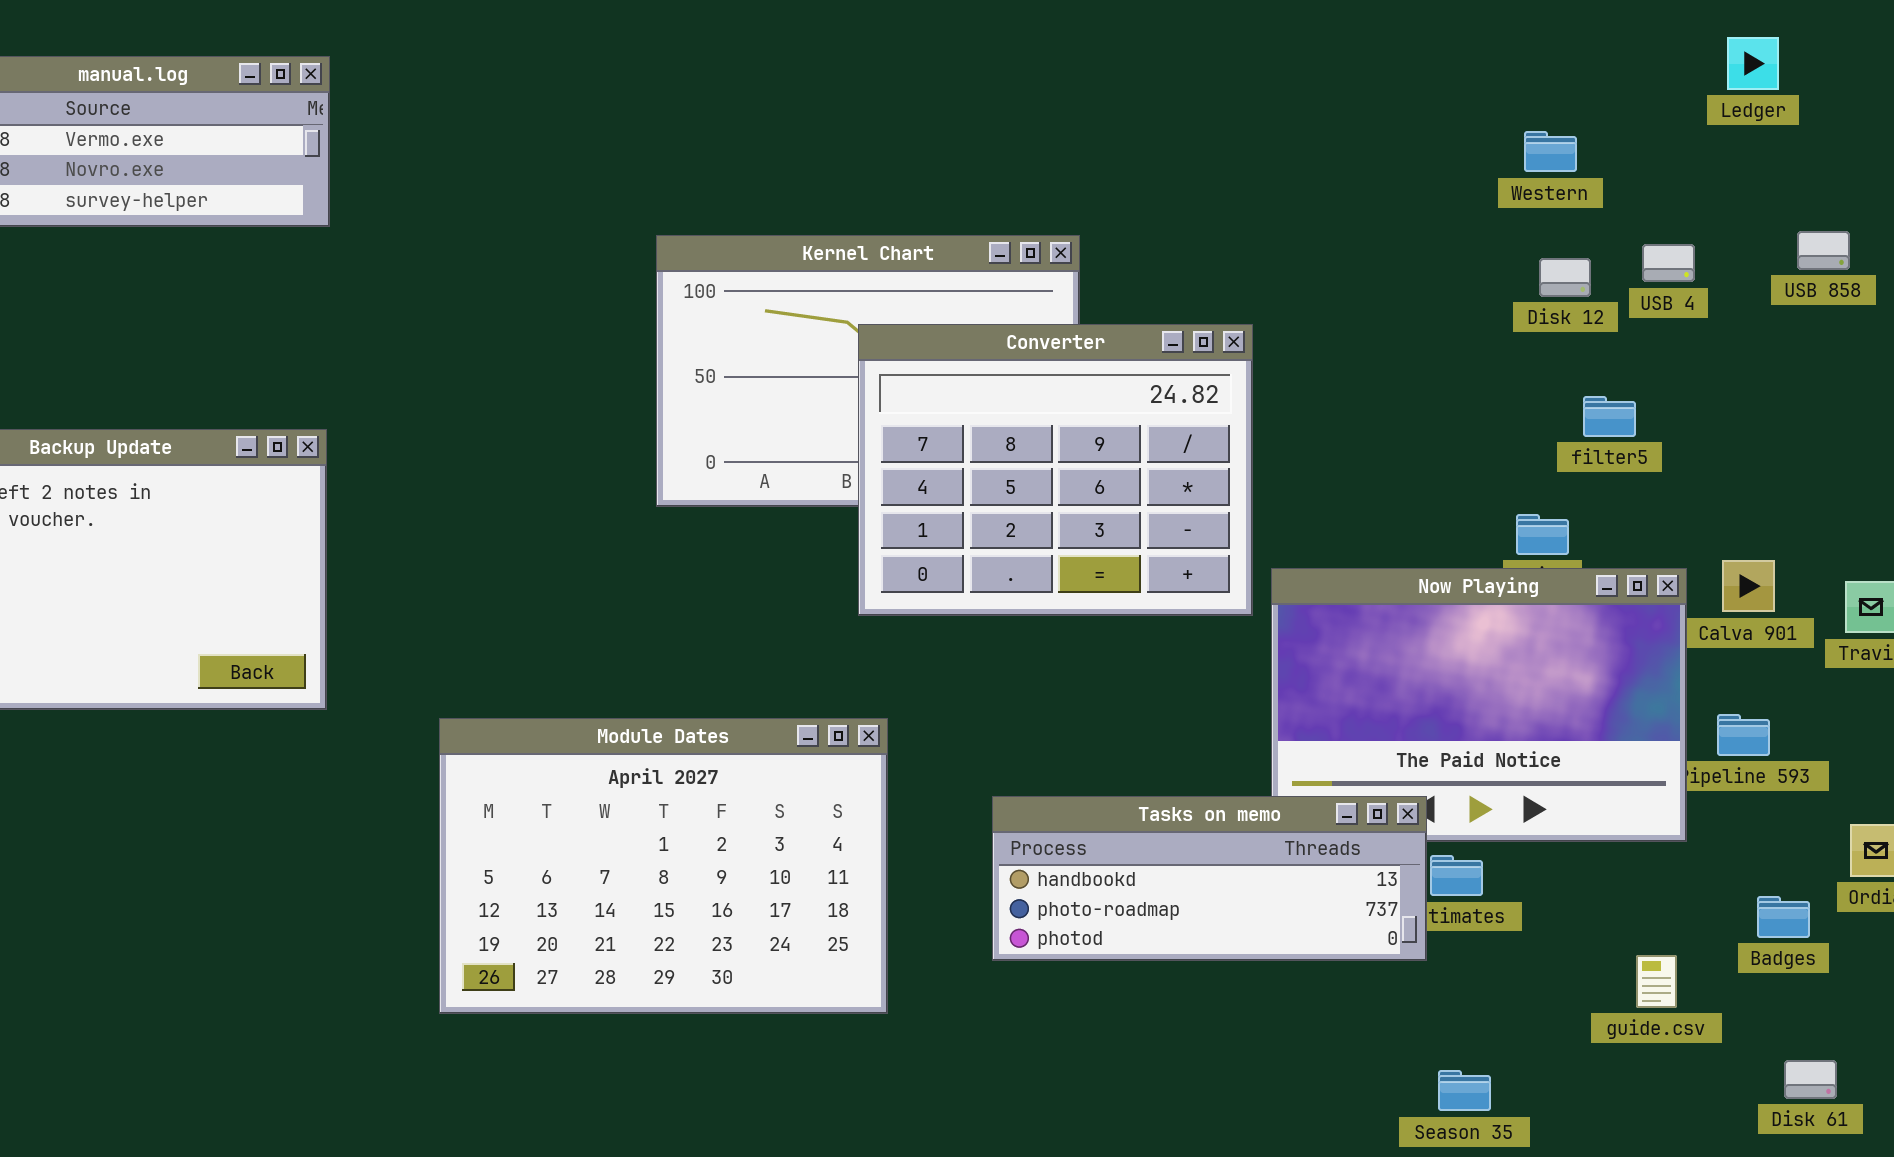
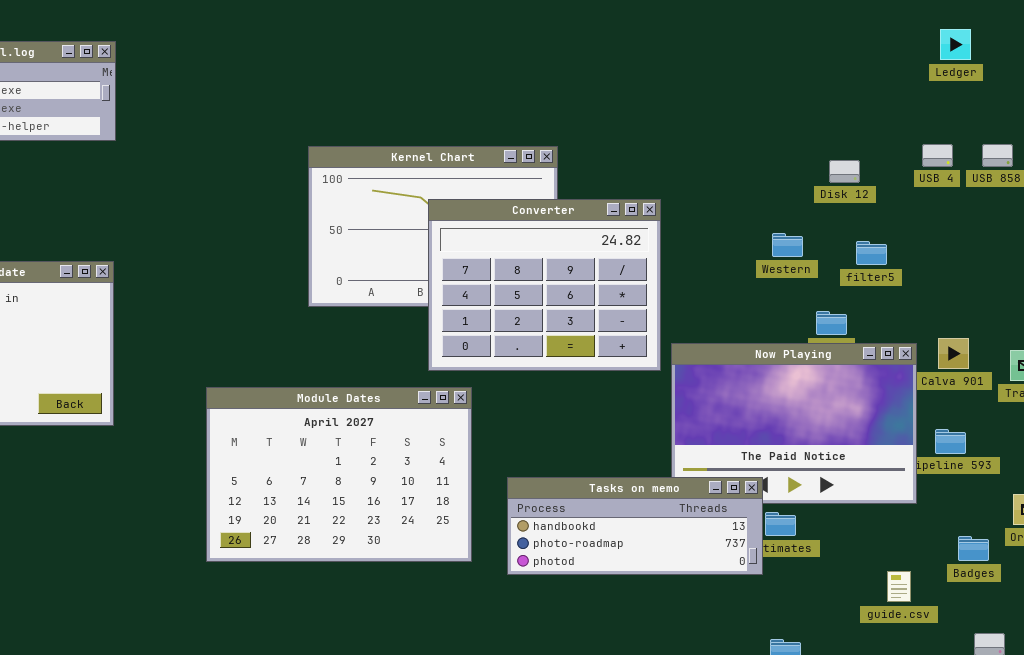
Western: [1524,131,1577,172] -> [772,233,803,257], moved
USB 4: [1642,244,1695,282] -> [922,144,953,167], moved
Module Dates: [439,718,888,1014] -> [206,387,472,562], moved

